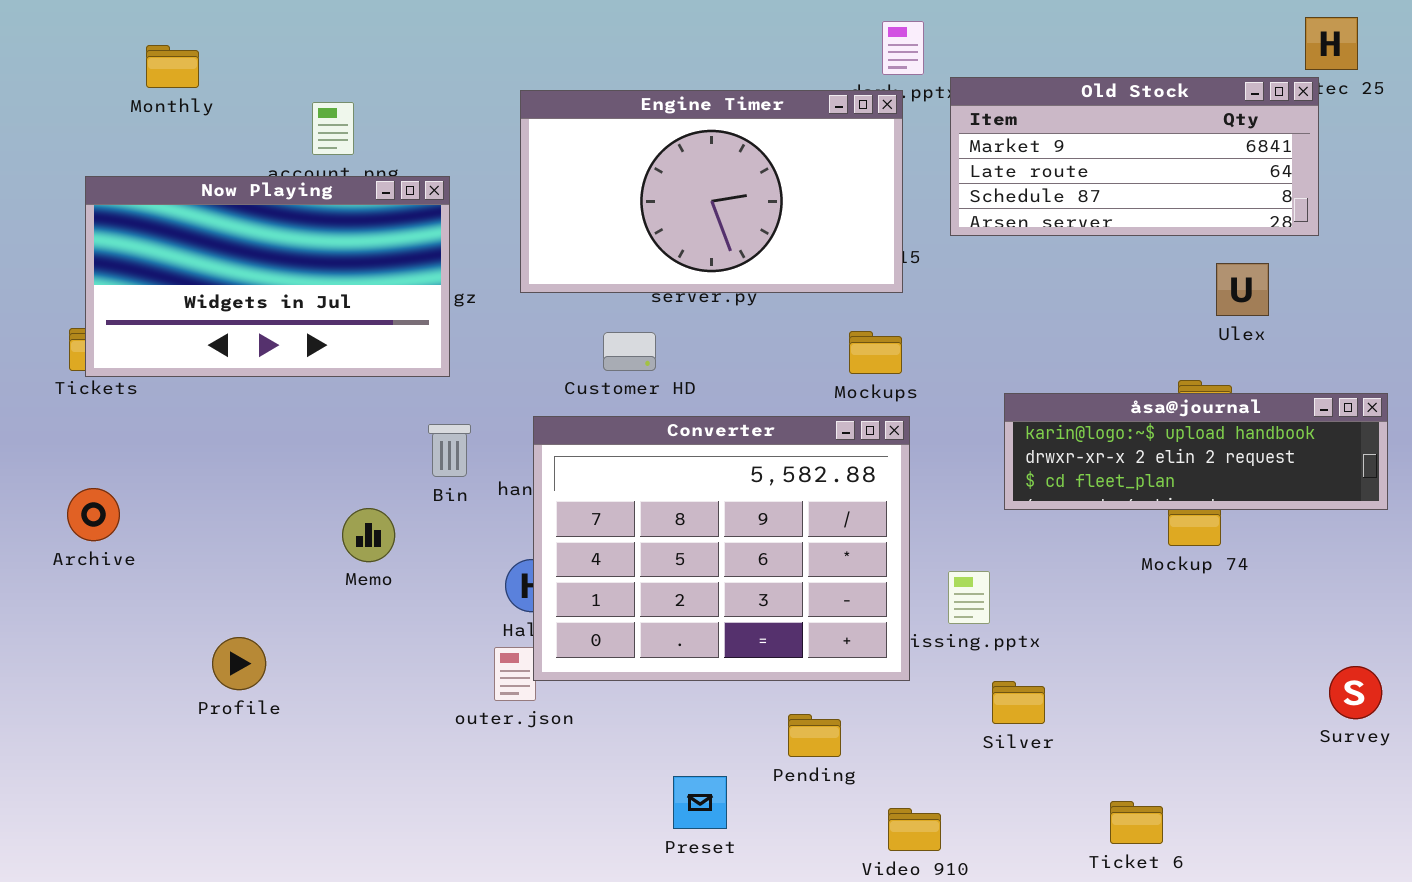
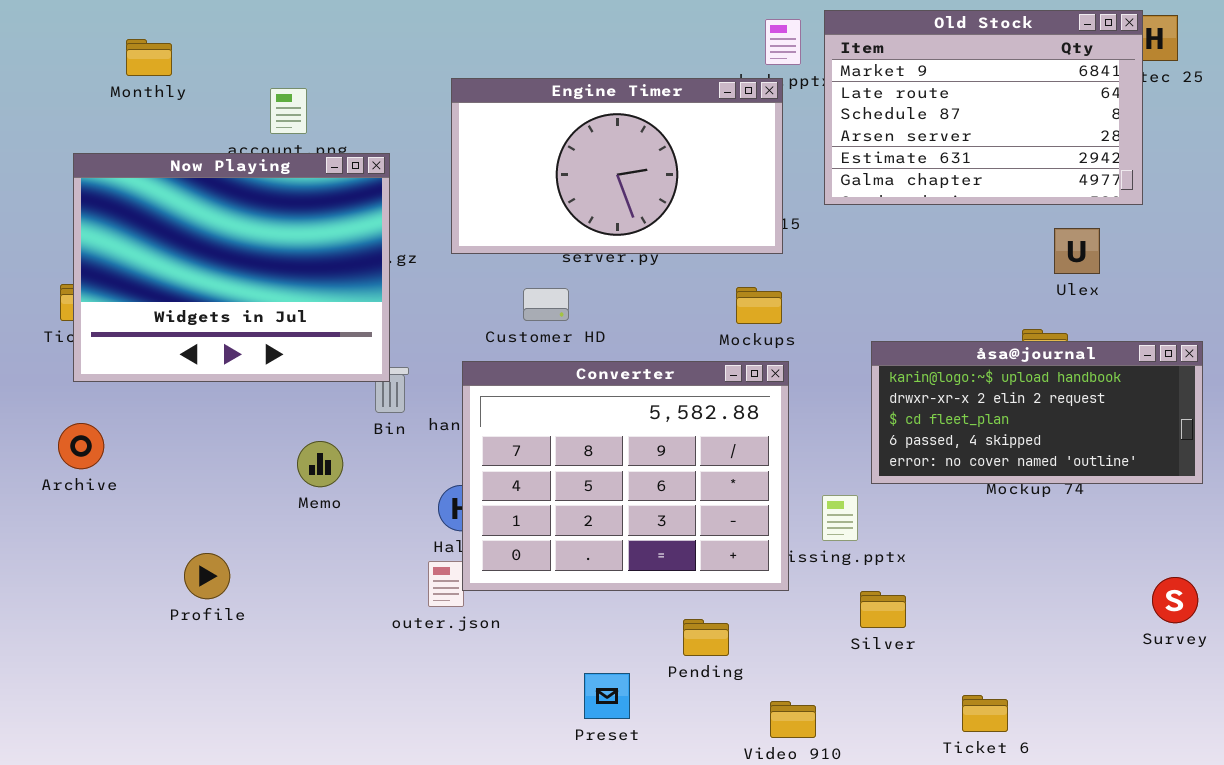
Old Stock: [950,77,1319,236] -> [824,10,1143,205], resized
Now Playing: [85,176,450,377] -> [73,153,390,382], resized
åsa@journal: [1004,393,1388,510] -> [871,341,1203,484], resized

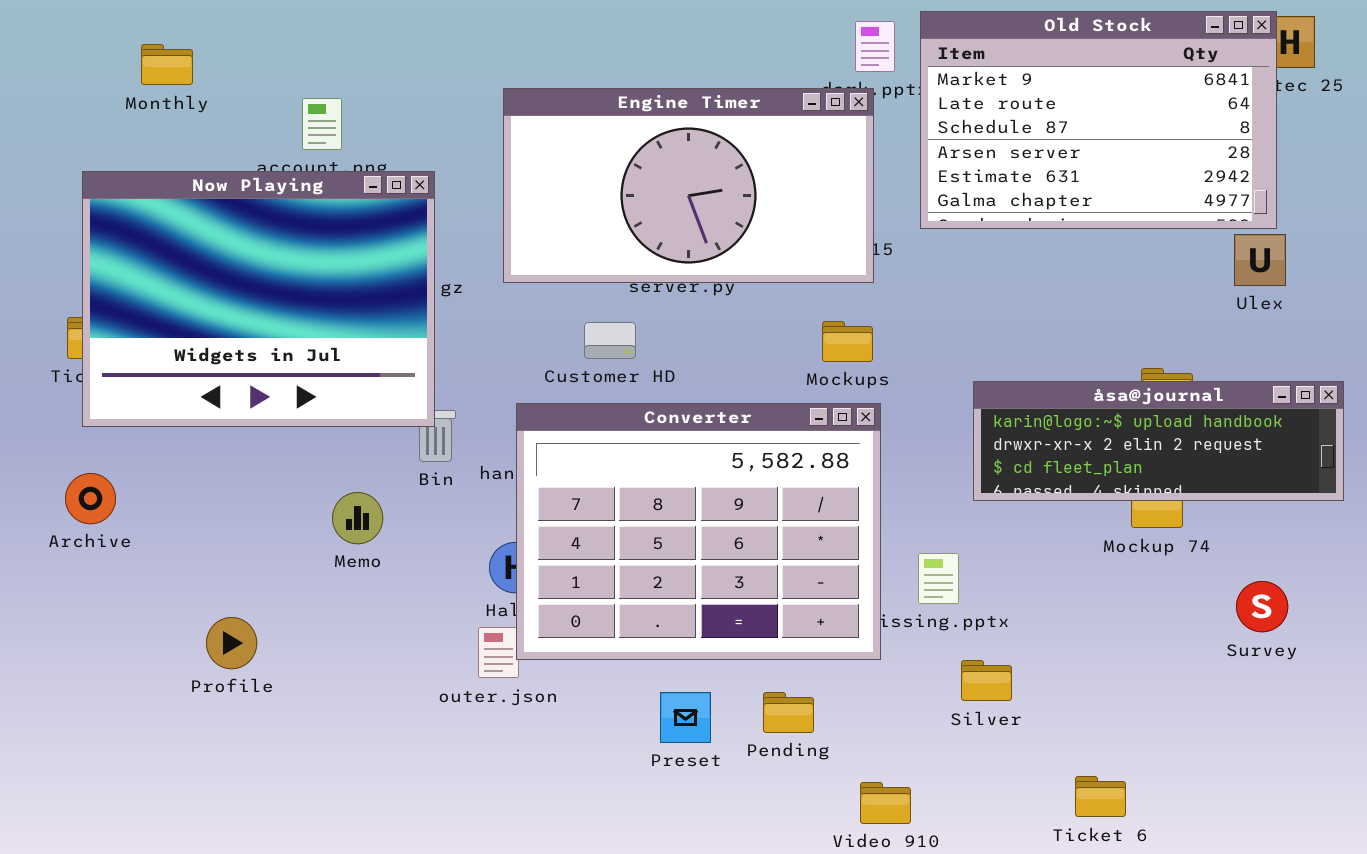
Ulex: [1054,228,1100,274] -> [1234,234,1286,286], moved
åsa@journal: [871,341,1203,484] -> [973,381,1344,501], resized
Survey: [1152,577,1198,623] -> [1236,581,1288,632], moved
Preset: [584,673,630,719] -> [660,692,711,743], moved

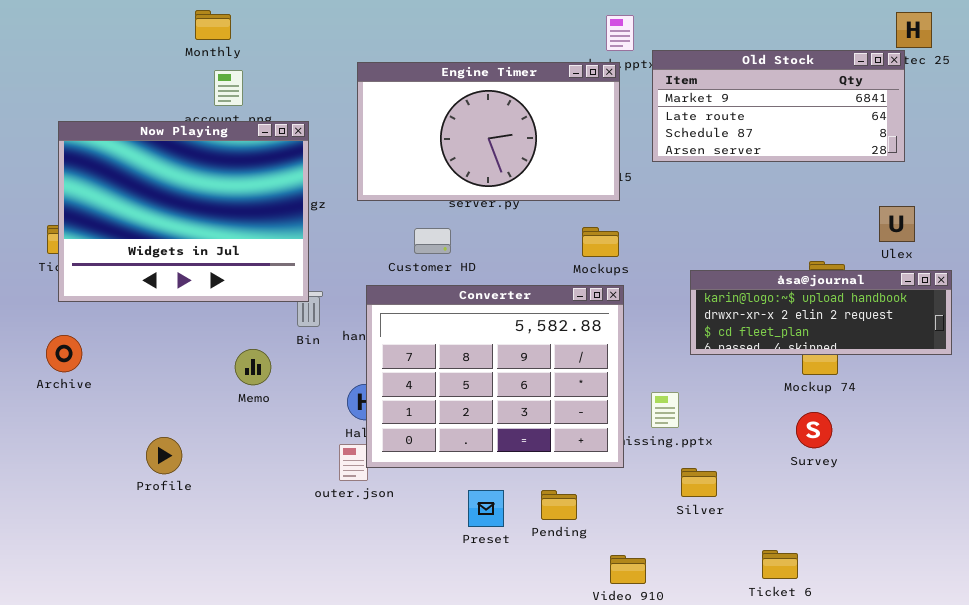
Old Stock: [920,11,1277,229] -> [652,50,905,162], resized
Monthly: [141,44,193,85] -> [195,10,231,40], moved
Ulex: [1234,234,1286,286] -> [879,206,915,242], moved
Survey: [1236,581,1288,632] -> [796,412,832,448], moved

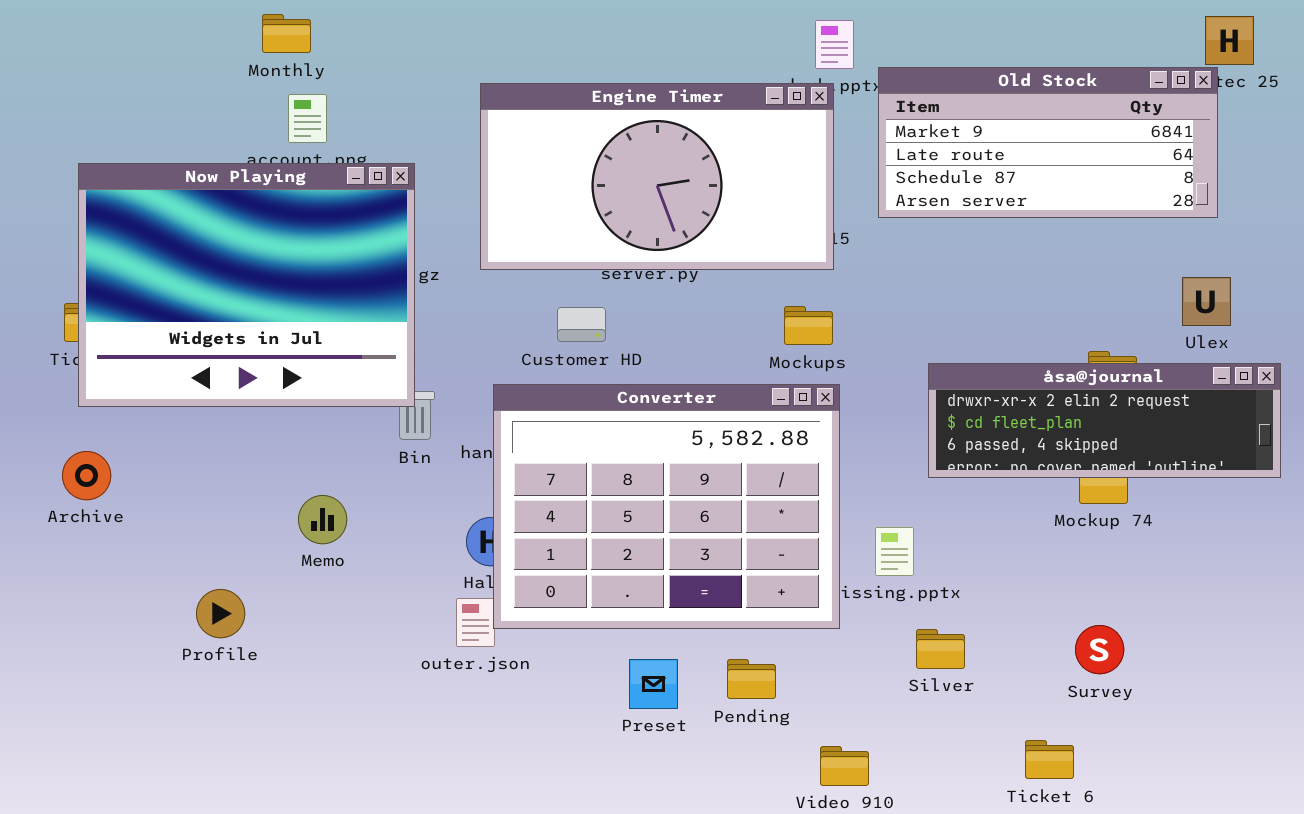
åsa@journal: [690,270,952,355] -> [928,363,1281,478], scrolled down 1 row
Memo: [235,349,271,385] -> [298,495,347,544], moved
Survey: [796,412,832,448] -> [1075,625,1124,674], moved

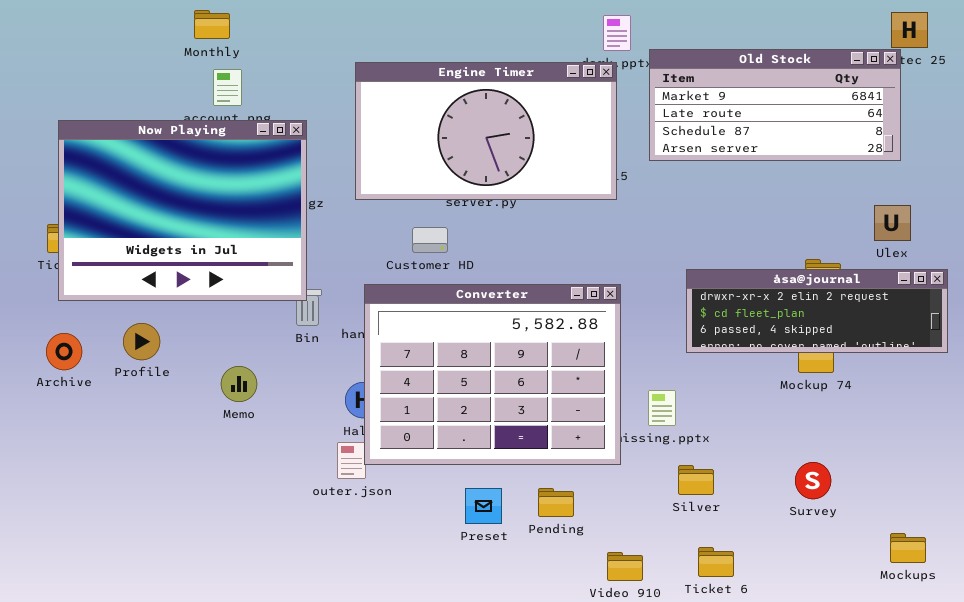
Mockups: [784,306,833,345] -> [890,533,926,563], moved
Profile: [196,589,245,638] -> [123,323,160,360], moved
Ticket 6: [1025,740,1074,779] -> [698,547,734,577], moved

